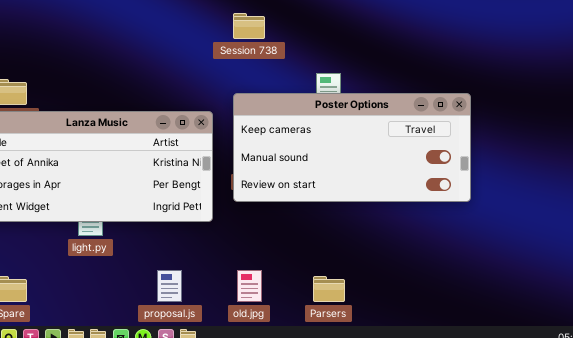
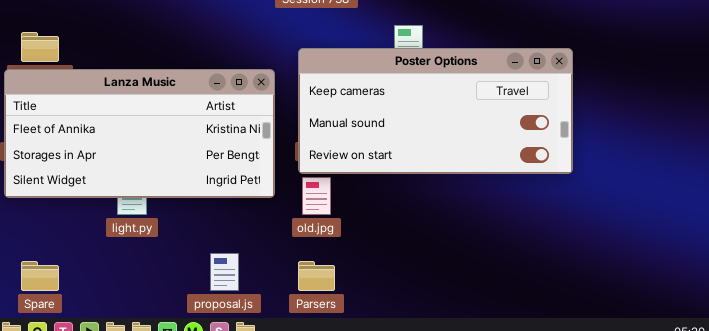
old.jpg: [237,270,262,302] -> [302,177,331,215], moved
Parsers: [313,276,345,302] -> [298,261,335,291], moved

